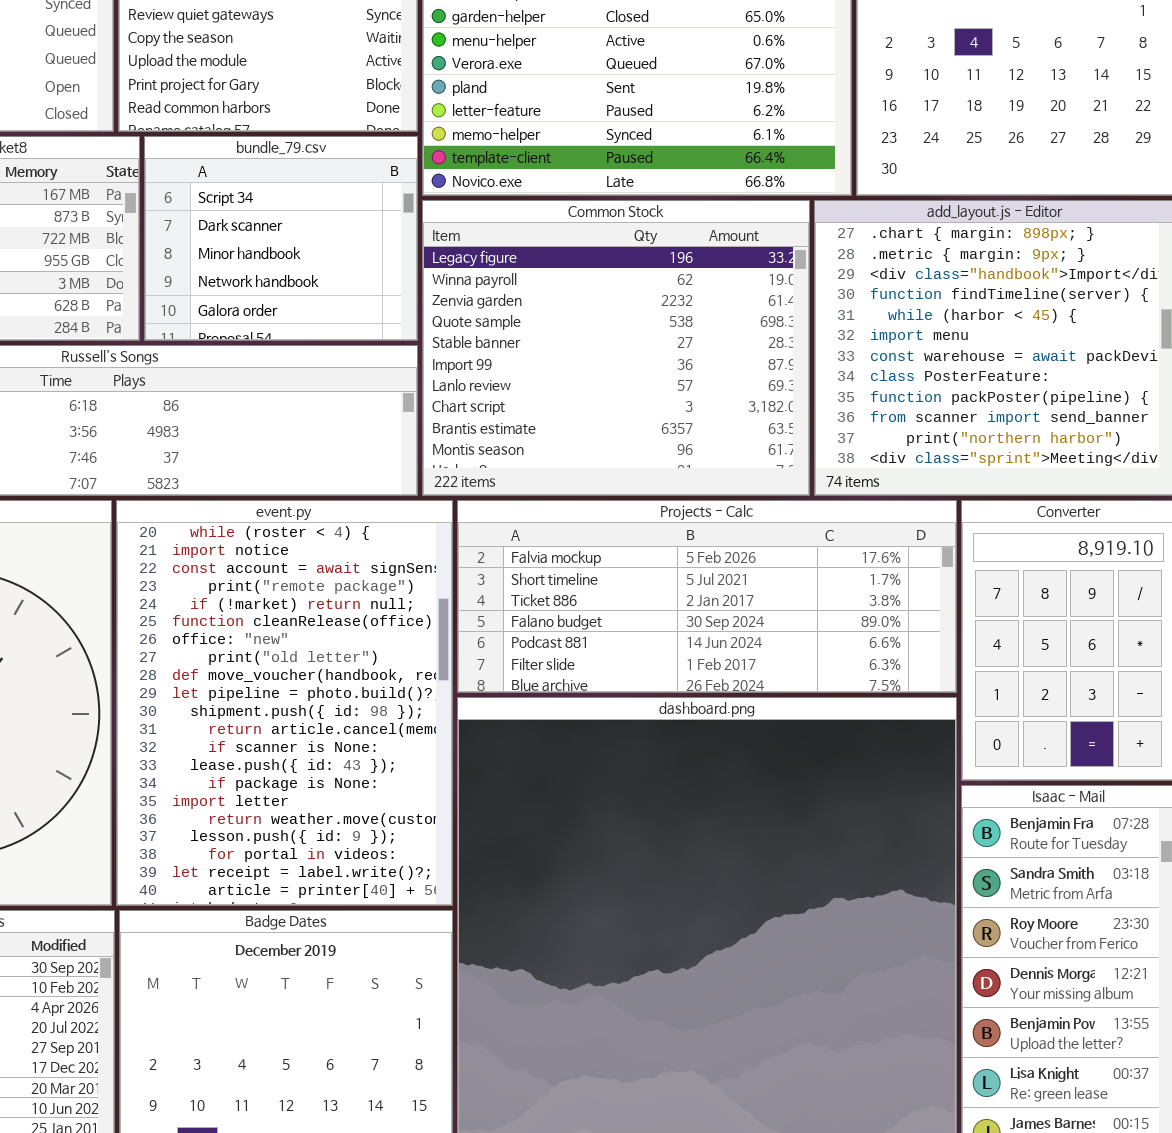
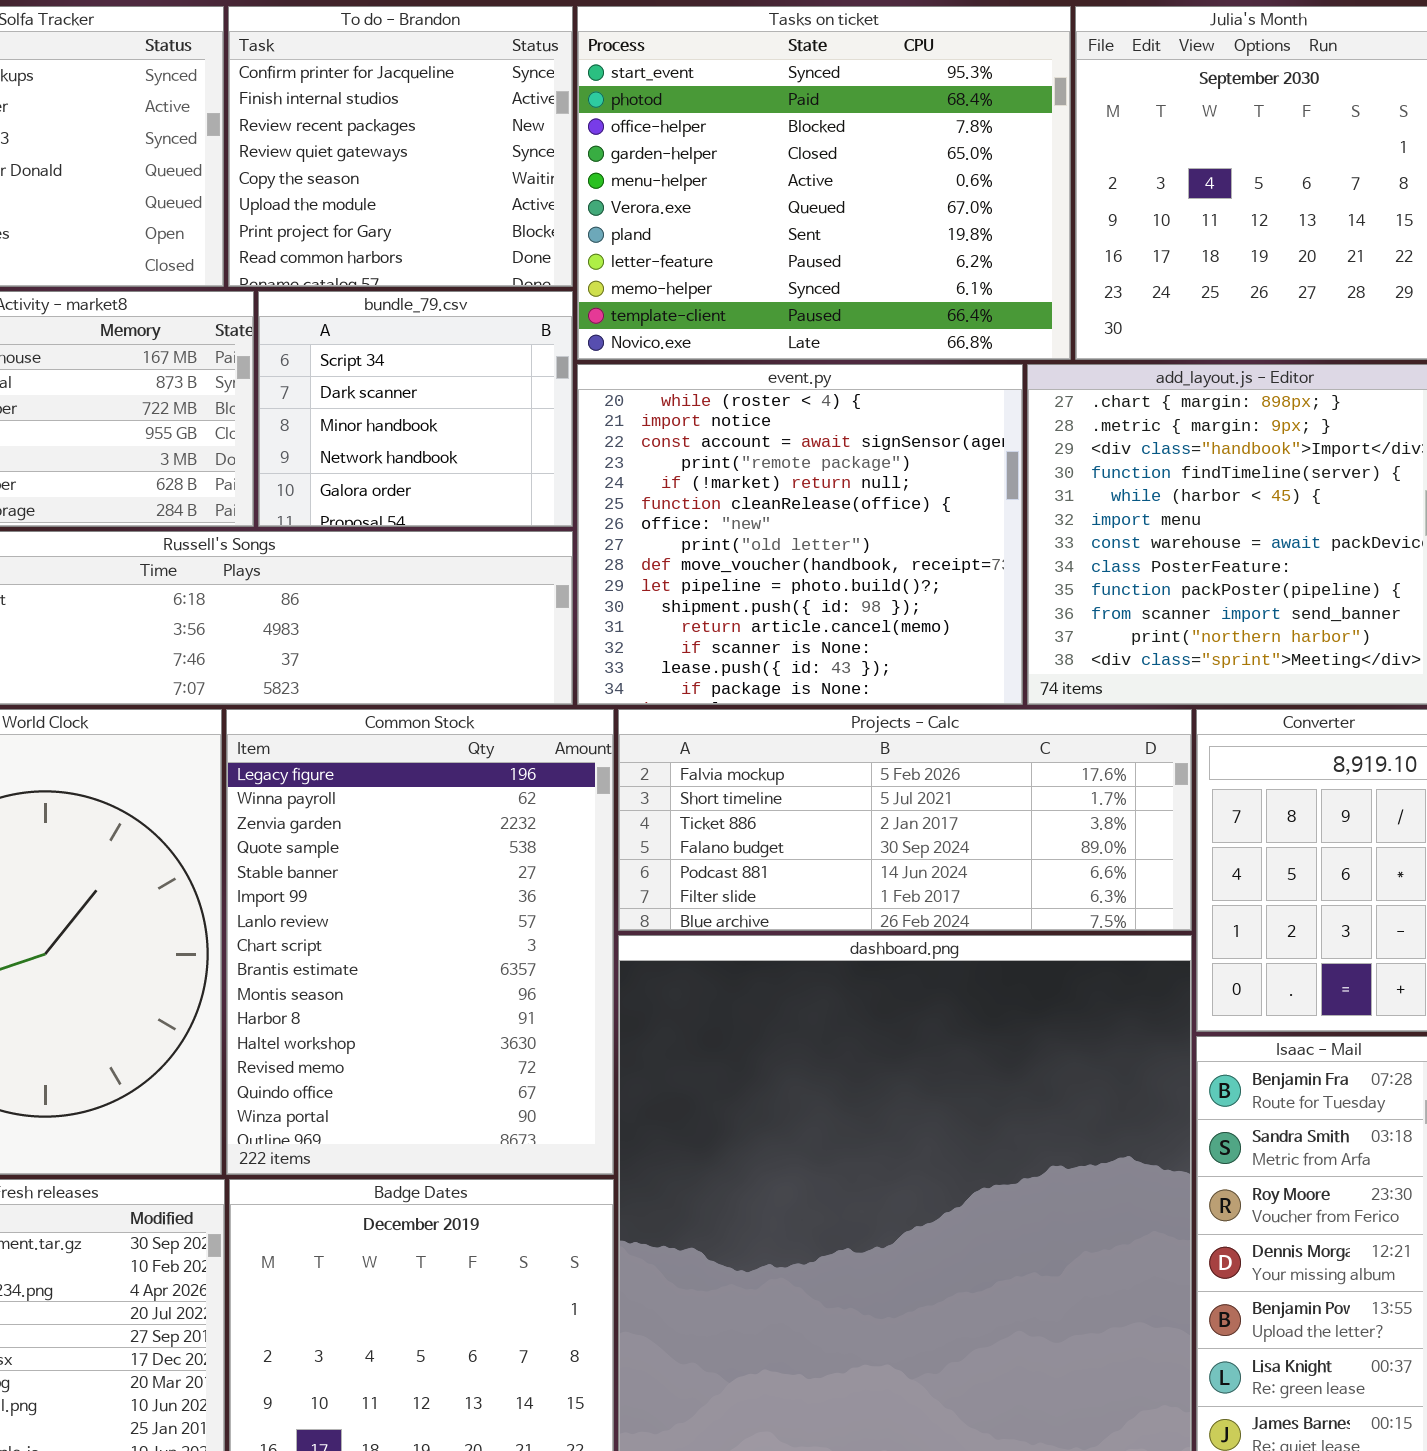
Common Stock: [422,200,810,496] -> [226,709,614,1175], moved, resized
event.py: [116,500,453,906] -> [577,364,1023,705], moved, resized

